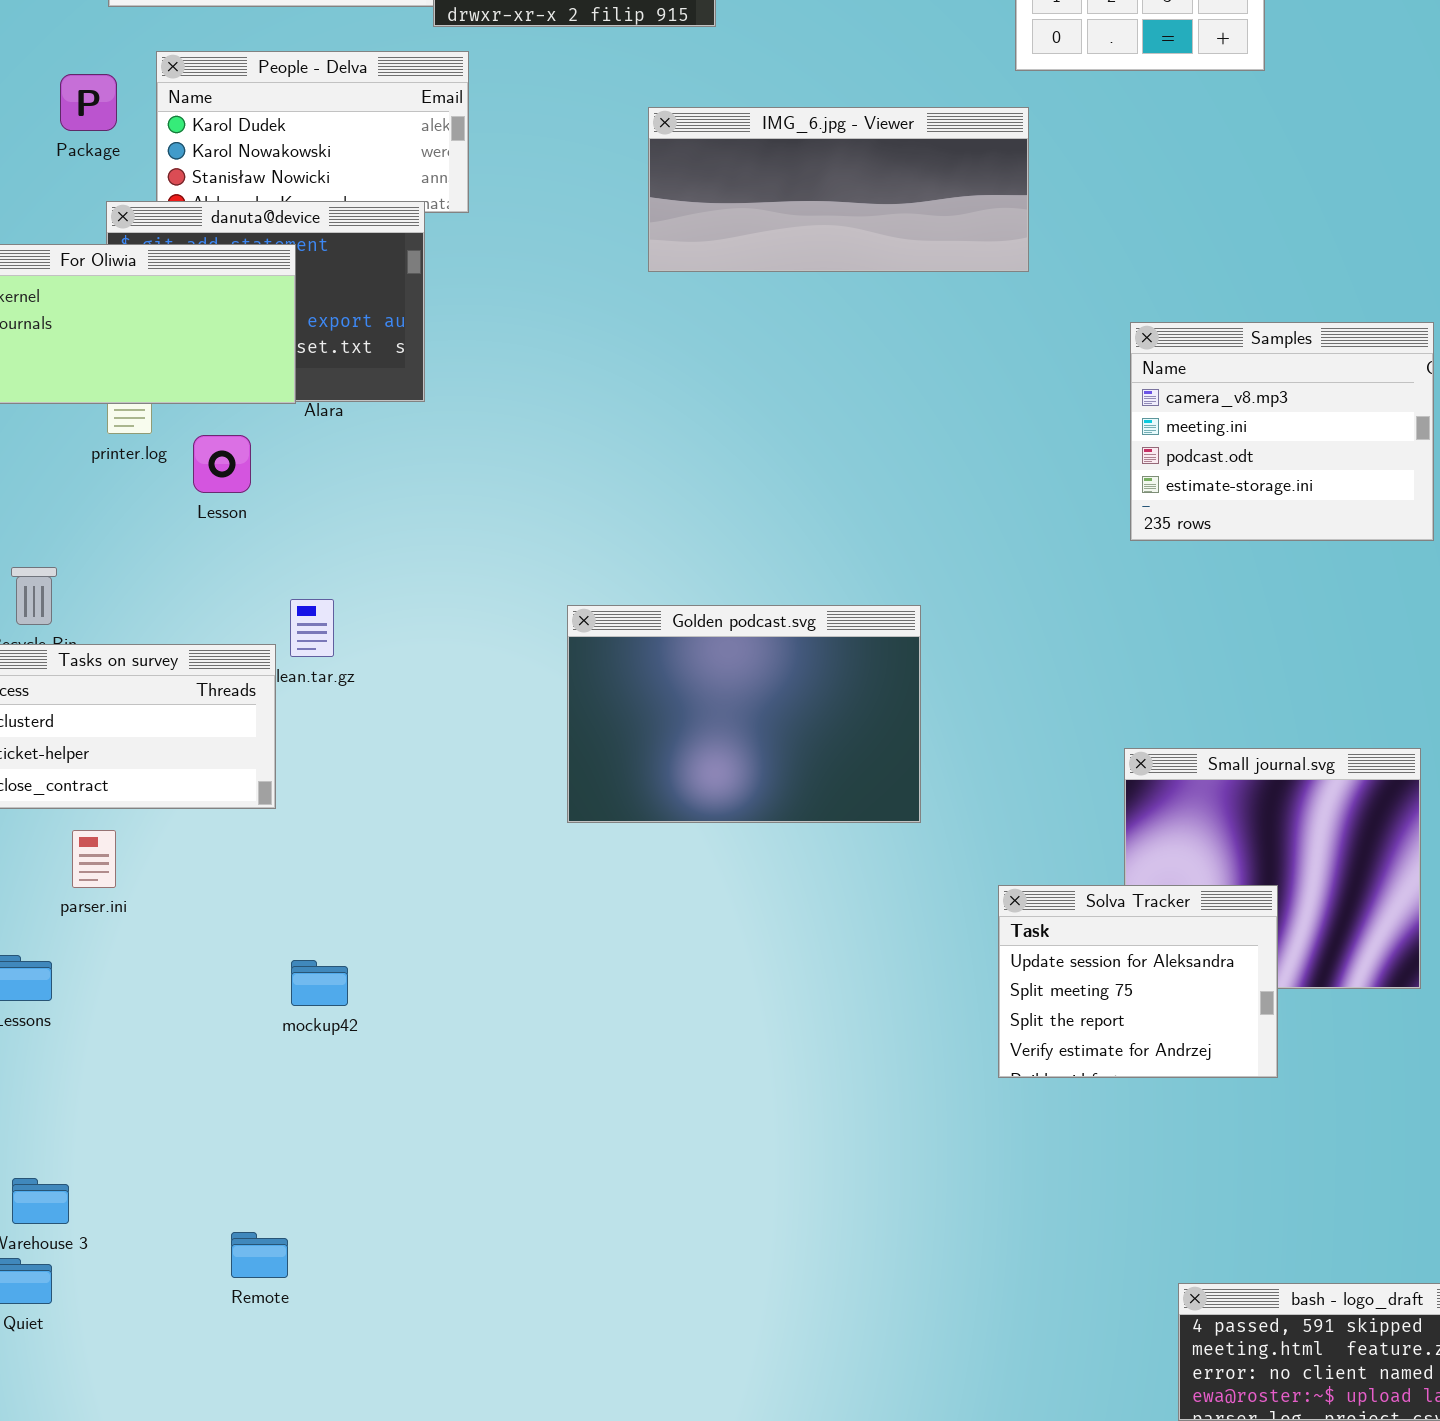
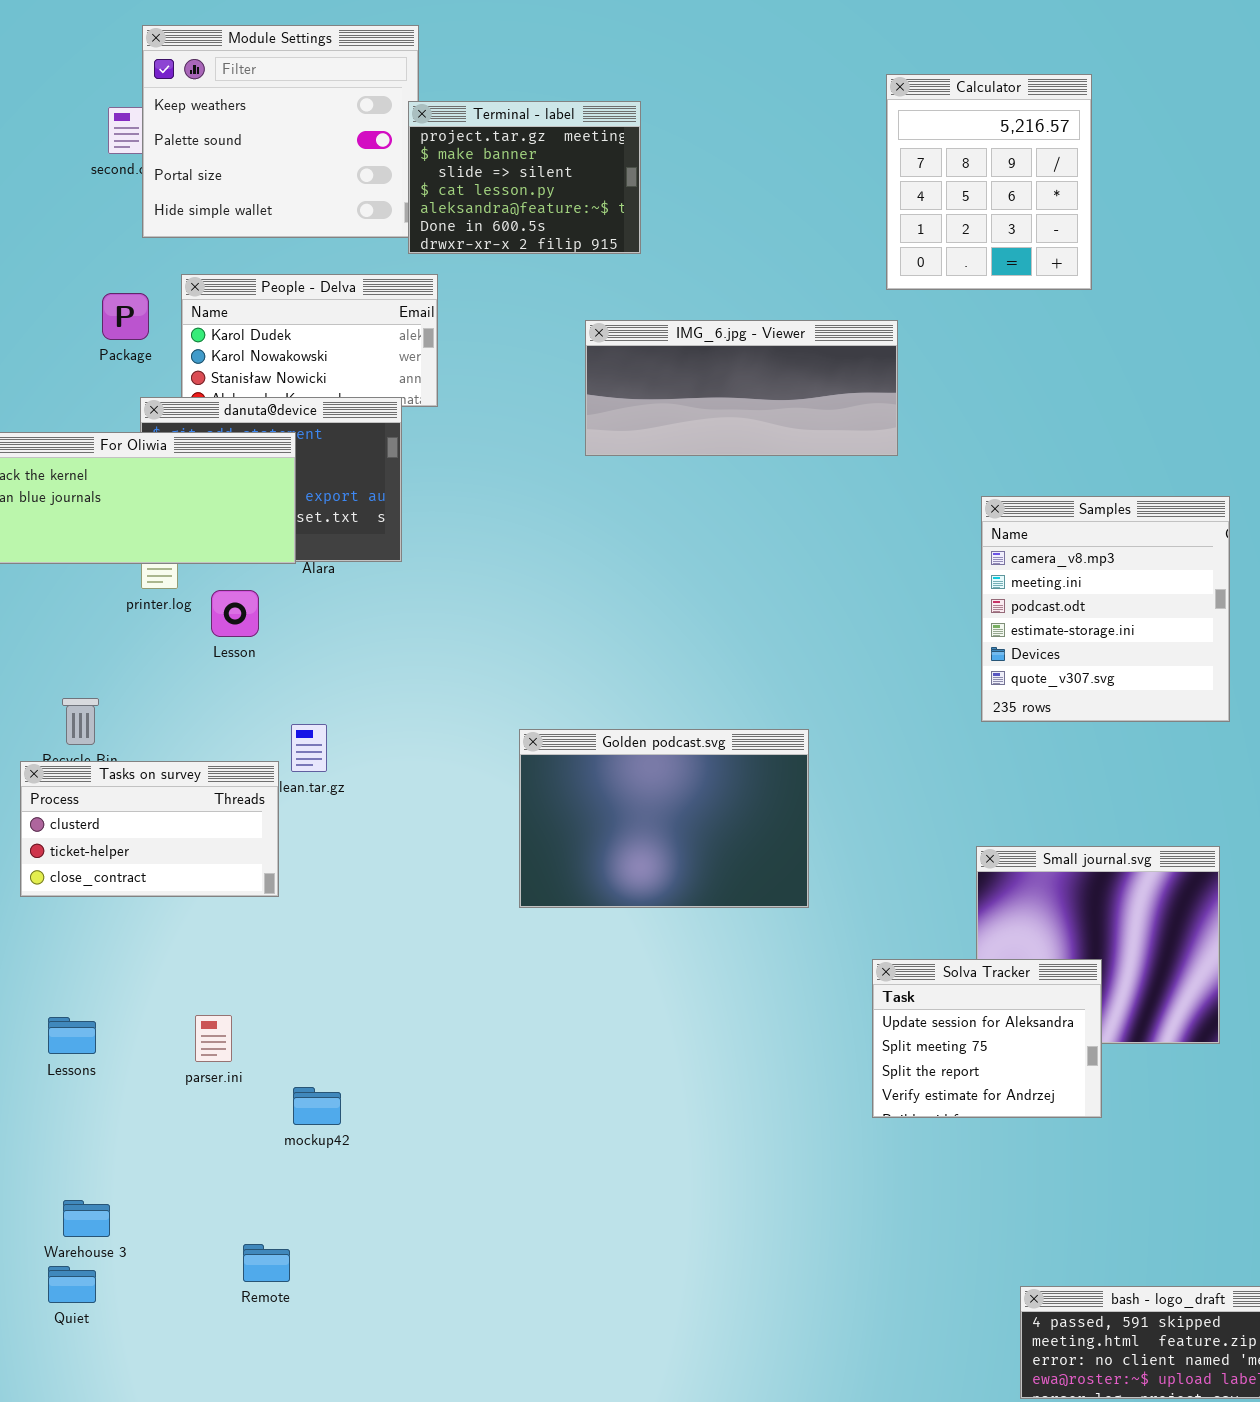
Samples: [1130,322,1434,541] -> [981,496,1230,722], resized
parser.ini: [72,830,116,888] -> [195,1015,232,1062], moved
mockup42: [291,960,348,1006] -> [293,1087,341,1125], moved

